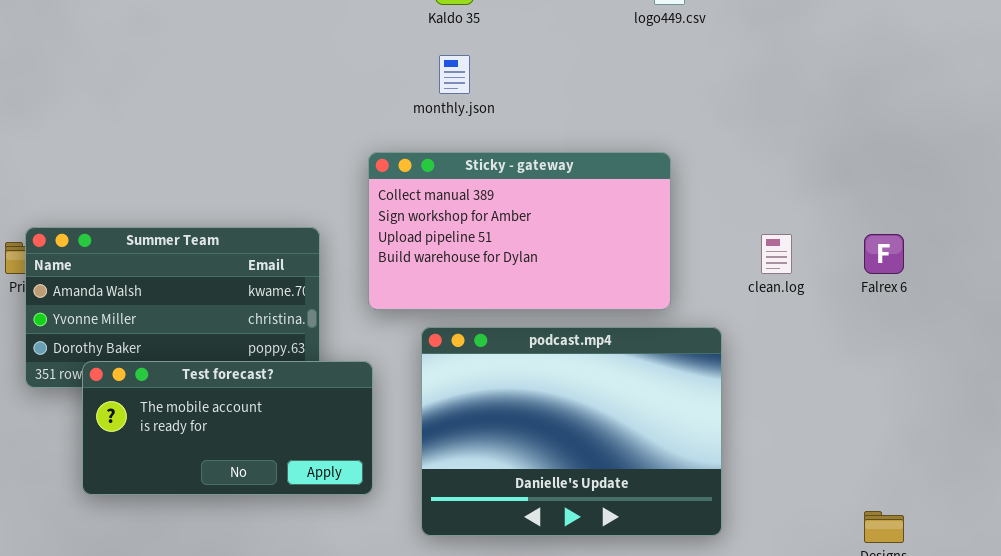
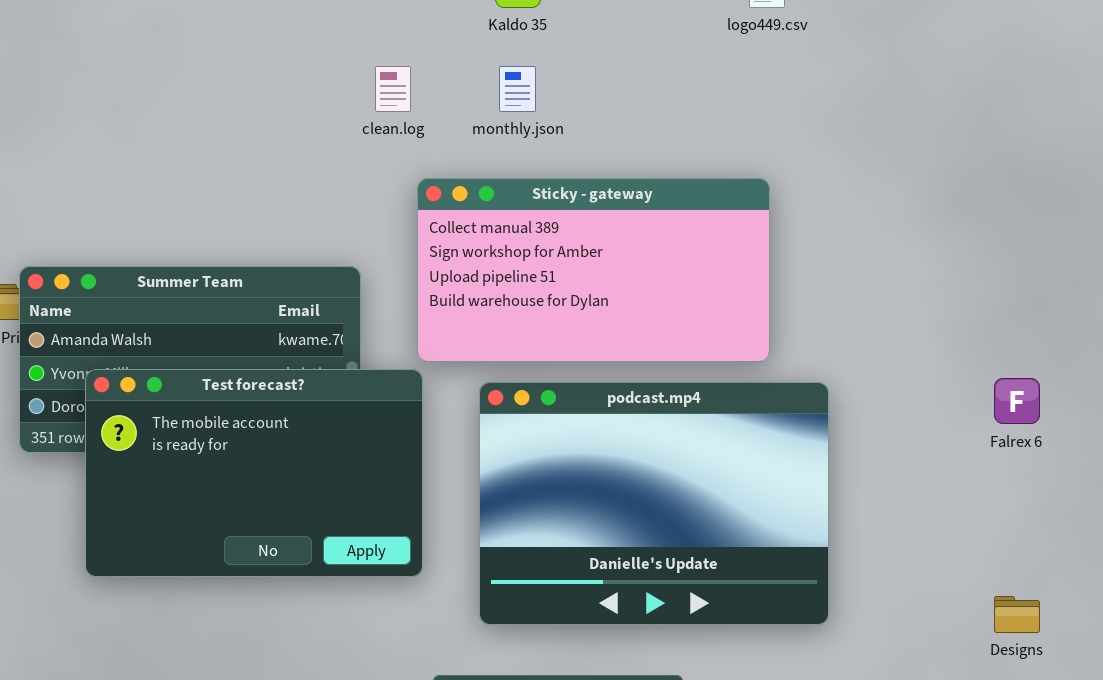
clean.log: [761,234,792,274] -> [375,66,411,112], moved
Falrex 6: [864,234,904,274] -> [994,378,1040,424], moved
Test forecast?: [82,361,373,495] -> [85,369,423,577], resized

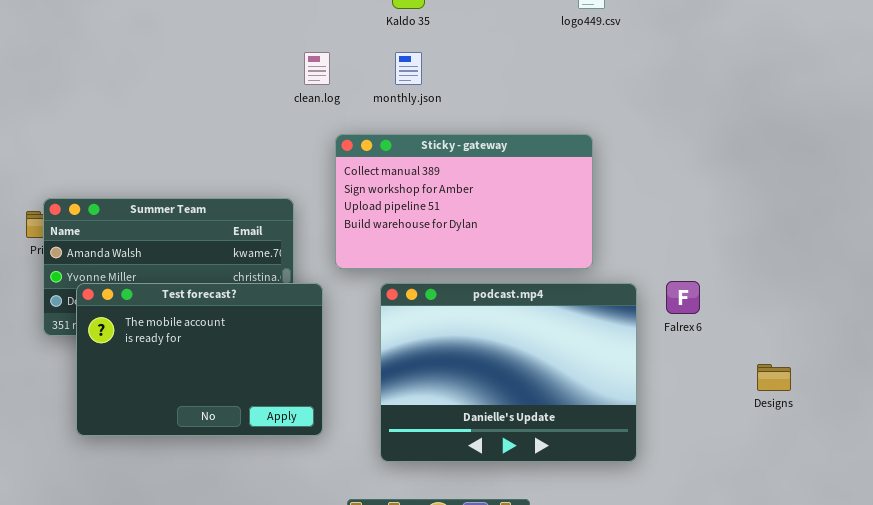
Test forecast?: [85,369,423,577] -> [76,283,323,436], moved
Falrex 6: [994,378,1040,424] -> [666,281,700,314], moved
Designs: [994,596,1040,633] -> [757,364,791,391], moved

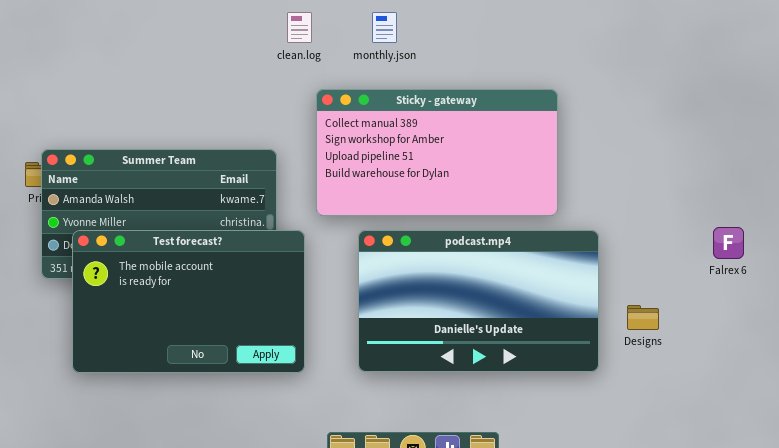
Falrex 6: [666,281,700,314] -> [713,227,744,259], moved
podcast.mp4: [380,283,637,462] -> [358,230,599,372], resized
Designs: [757,364,791,391] -> [627,305,659,330], moved

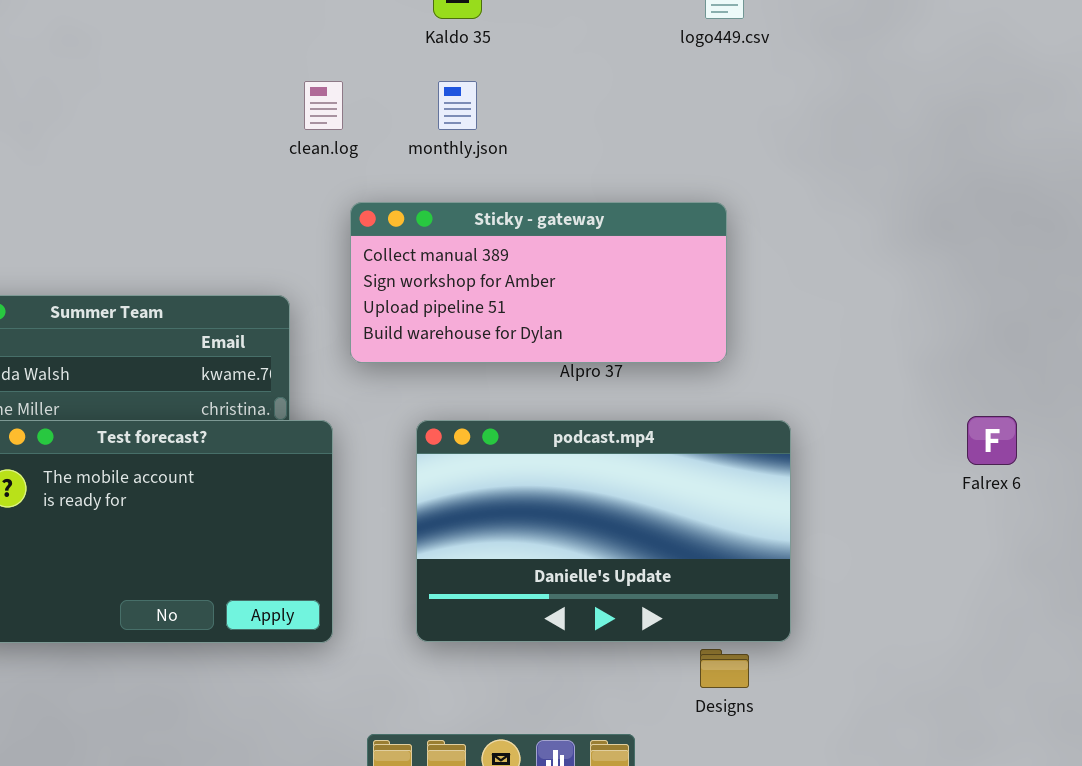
Sticky - gateway: [316,89,558,216] -> [350,202,727,363], resized
Designs: [627,305,659,330] -> [700,649,749,688], moved

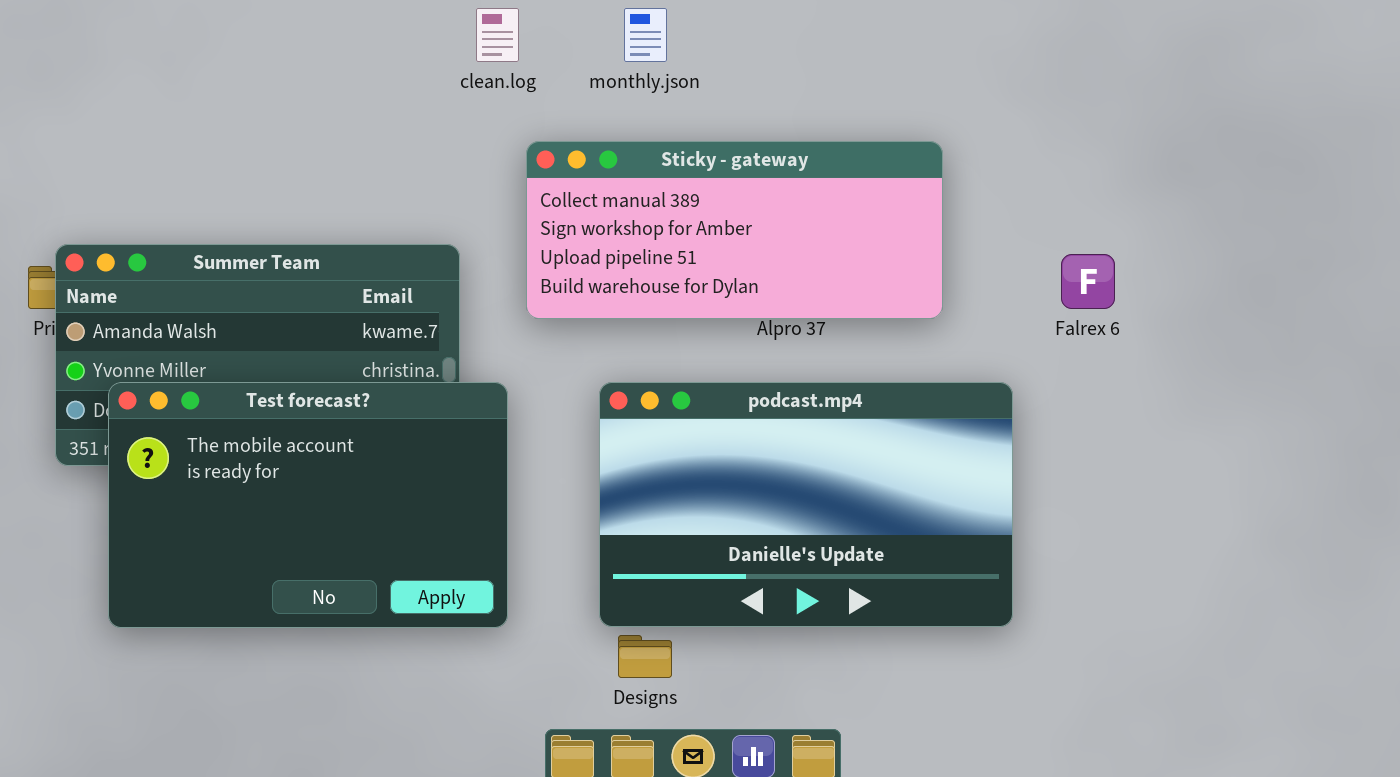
Falrex 6: [967,416,1017,465] -> [1061,254,1115,309], moved
Designs: [700,649,749,688] -> [618,635,672,678], moved

